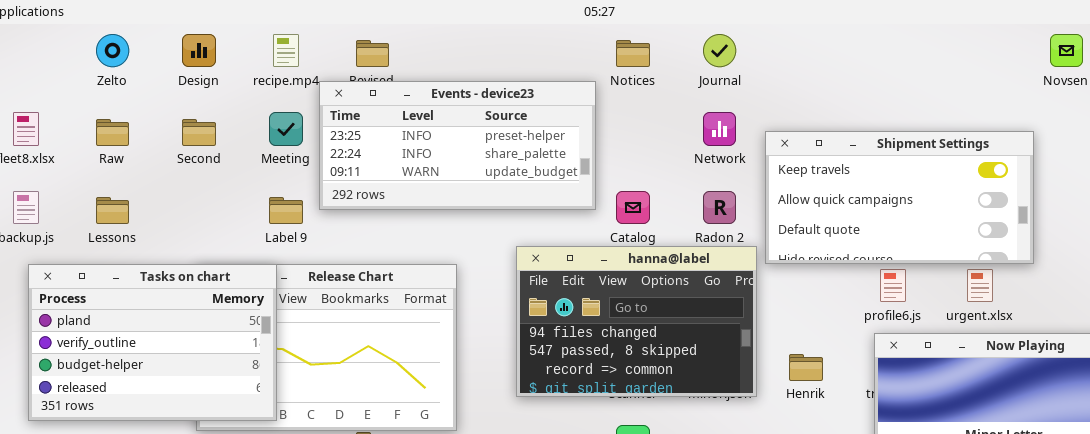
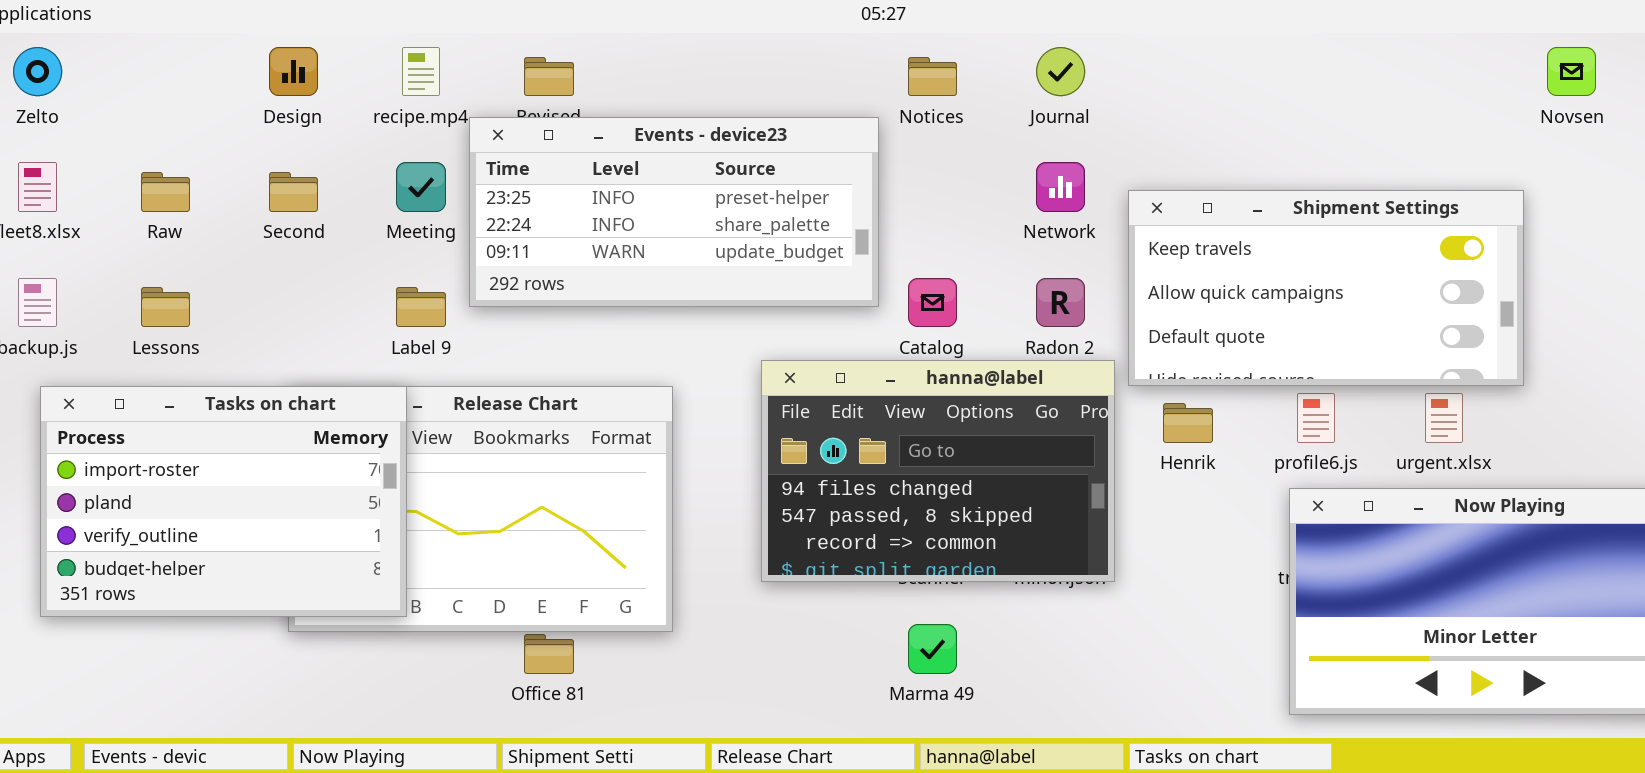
Zelto: [96,34,129,67] -> [13,47,62,96], moved
Tasks on chart: [28,264,277,421] -> [40,386,407,617], scrolled up 1 row
Henrik: [789,354,823,381] -> [1163,403,1213,443], moved

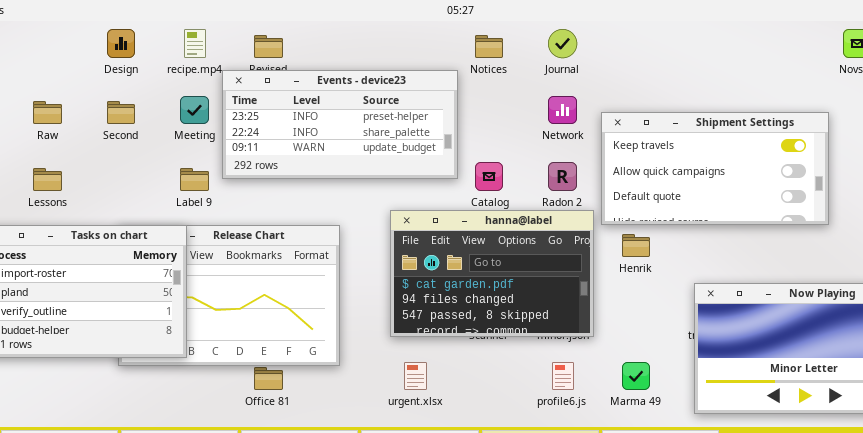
hanna@label: [761,360,1115,582] -> [390,210,594,337], scrolled up 1 row
profile6.js: [1297,393,1335,443] -> [552,362,574,390], moved
urgent.xlsx: [1425,393,1463,443] -> [404,362,427,390], moved
Marma 49: [908,624,957,674] -> [622,362,650,390], moved

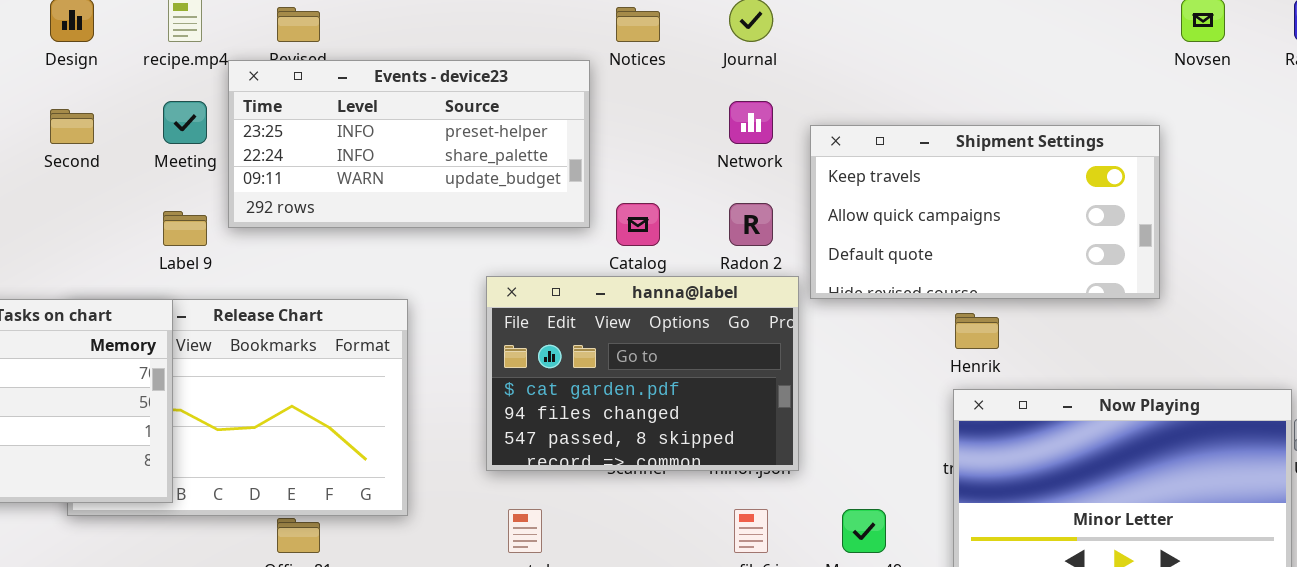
Henrik: [622,234,650,257] -> [955,313,999,349], moved

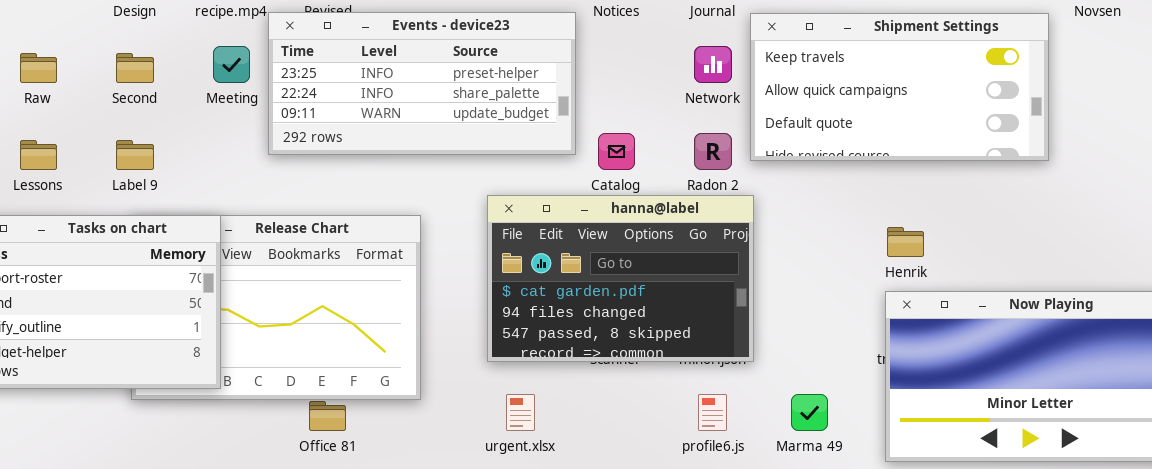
Shipment Settings: [810,125,1160,299] -> [750,13,1049,161], moved
Label 9: [163,211,207,246] -> [116,140,154,170], moved

